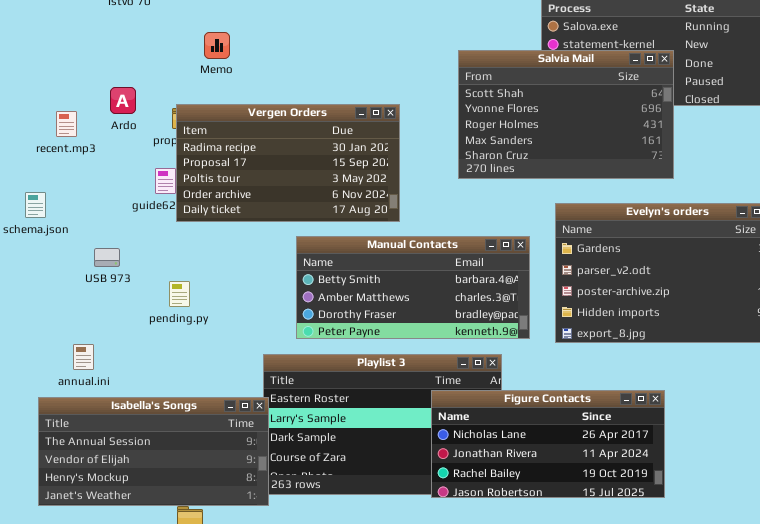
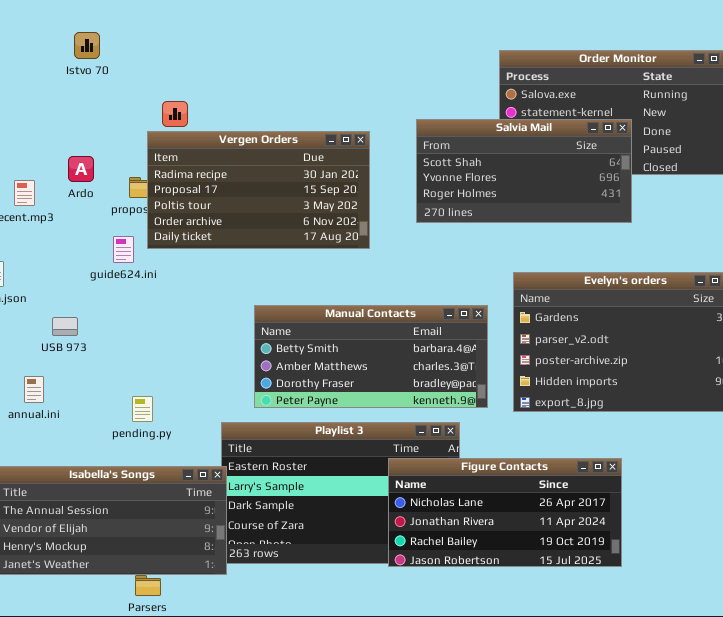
Salvia Mail: [458,50,674,179] -> [416,119,632,223], resized
Vergen Orders: [176,104,400,222] -> [147,131,370,249], moved
pending.py: [169,281,190,307] -> [132,396,153,422], moved
annual.ini: [73,344,94,370] -> [24,376,44,403], moved

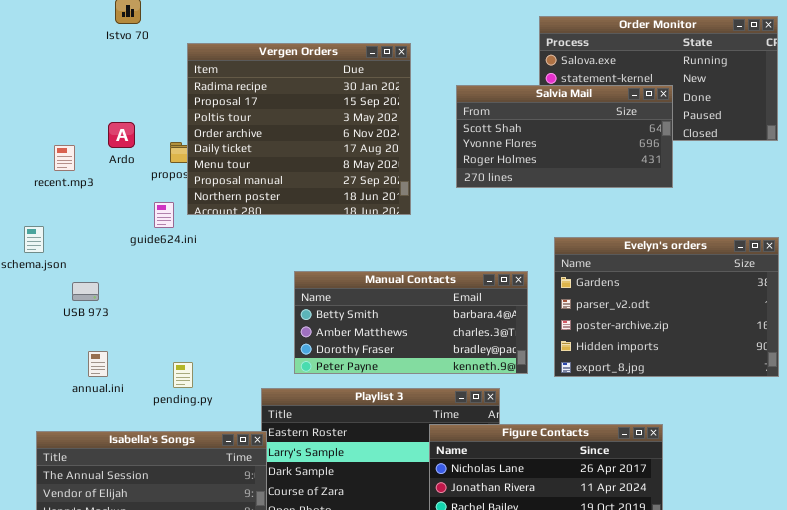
Vergen Orders: [147,131,370,249] -> [187,43,411,215], resized
USB 973: [52,317,78,336] -> [72,282,99,301], moved
annual.ini: [24,376,44,403] -> [88,351,108,377], moved

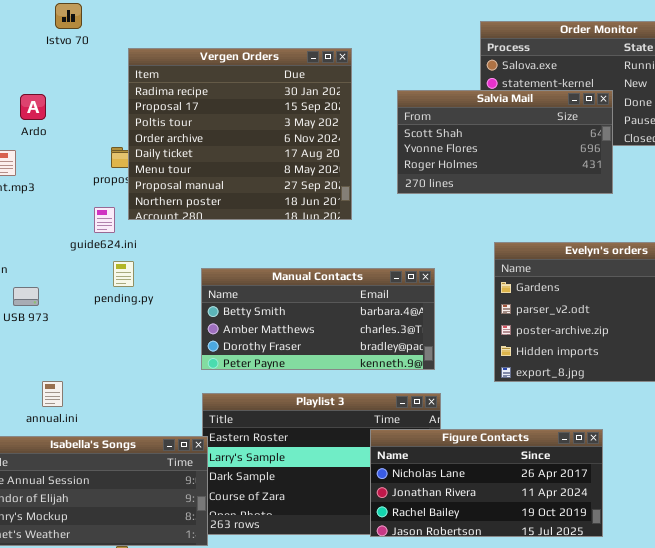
Ardo: [108,122,135,148] -> [20,94,46,120], moved
Manual Contacts: [294,271,528,374] -> [201,268,435,370], moved
annual.ini: [88,351,108,377] -> [42,381,63,407], moved
pending.py: [173,362,193,388] -> [113,261,134,287], moved

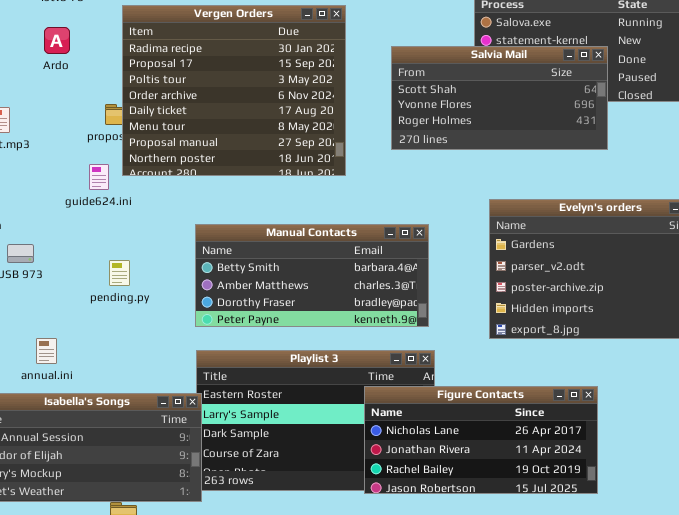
Ardo: [20,94,46,120] -> [44,27,70,54], moved
pending.py: [113,261,134,287] -> [109,260,130,286], moved

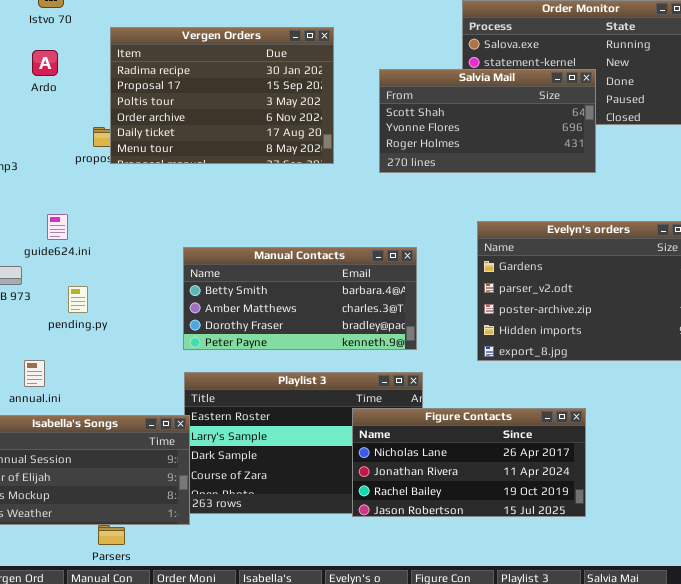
Vergen Orders: [122,5,346,176] -> [110,27,334,164], resized
guide624.ini: [89,164,109,190] -> [47,214,68,240], moved
pending.py: [109,260,130,286] -> [68,286,88,313], moved

